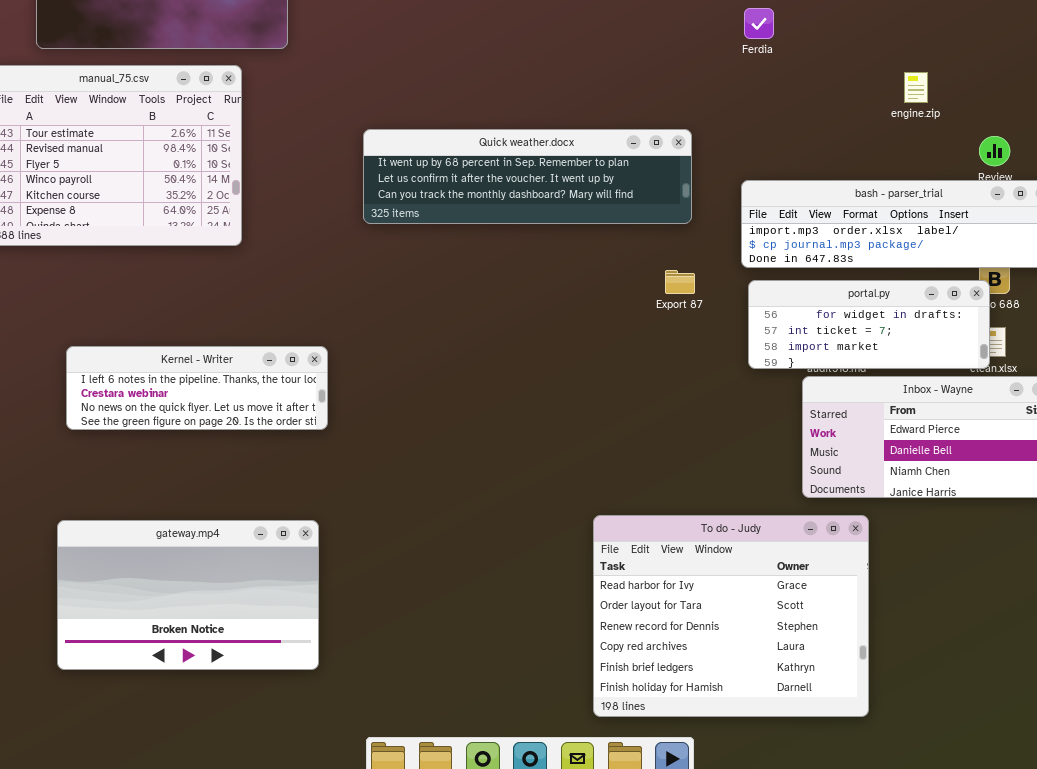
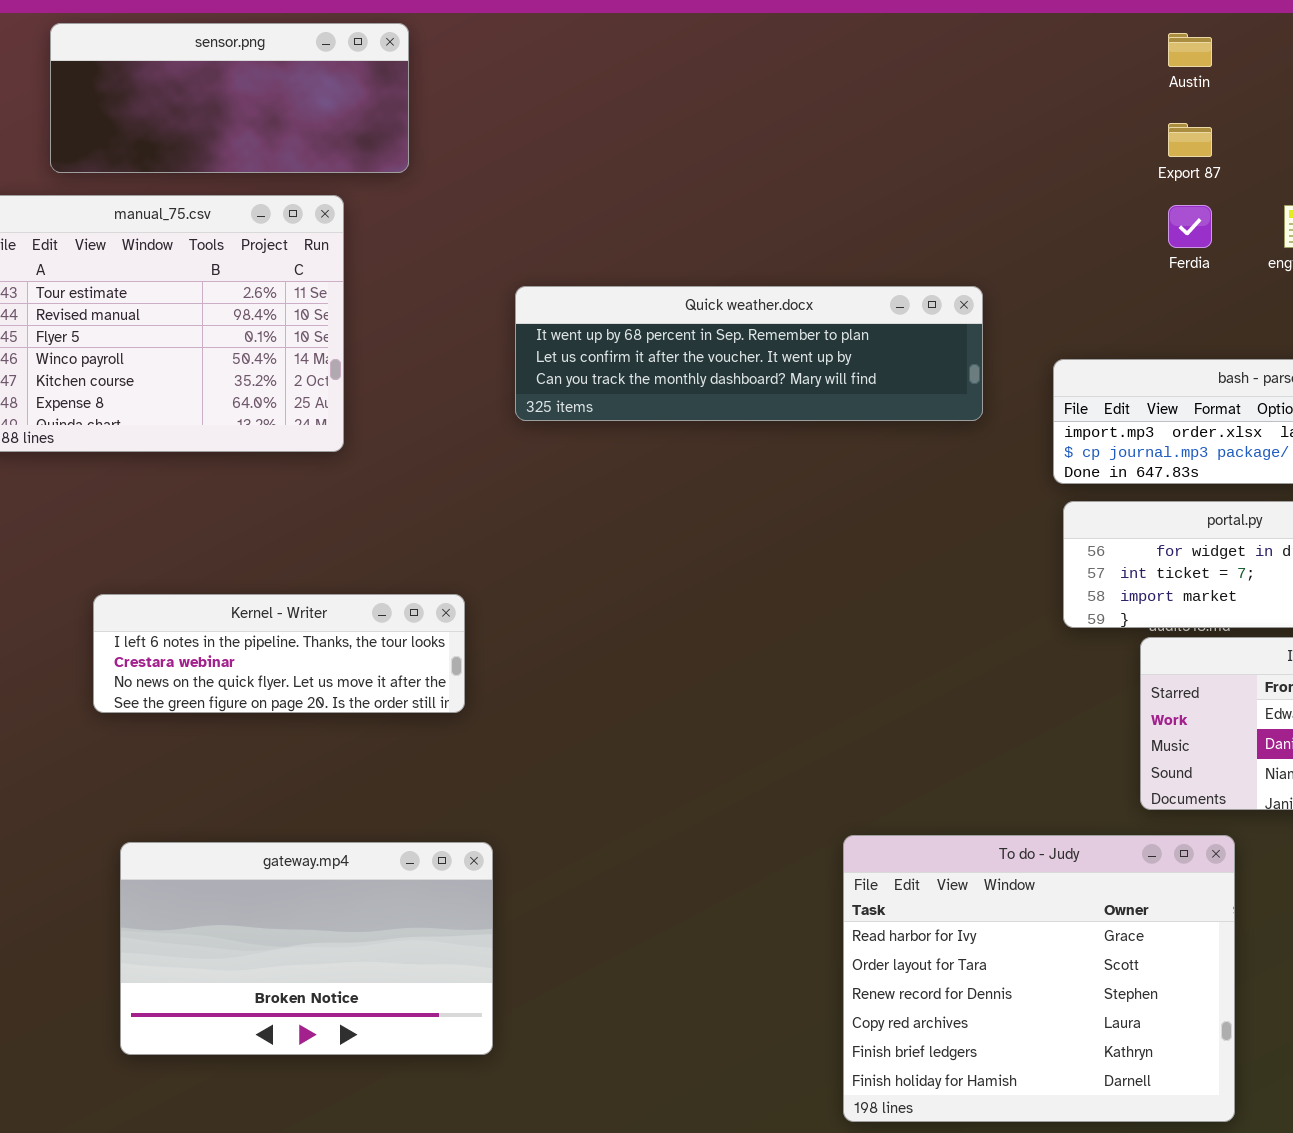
Ferdia: [744,8,774,39] -> [1168,205,1212,248], moved
Export 87: [665,270,695,294] -> [1168,123,1212,157], moved
gateway.mp4: [57,520,319,670] -> [120,842,493,1055], moved

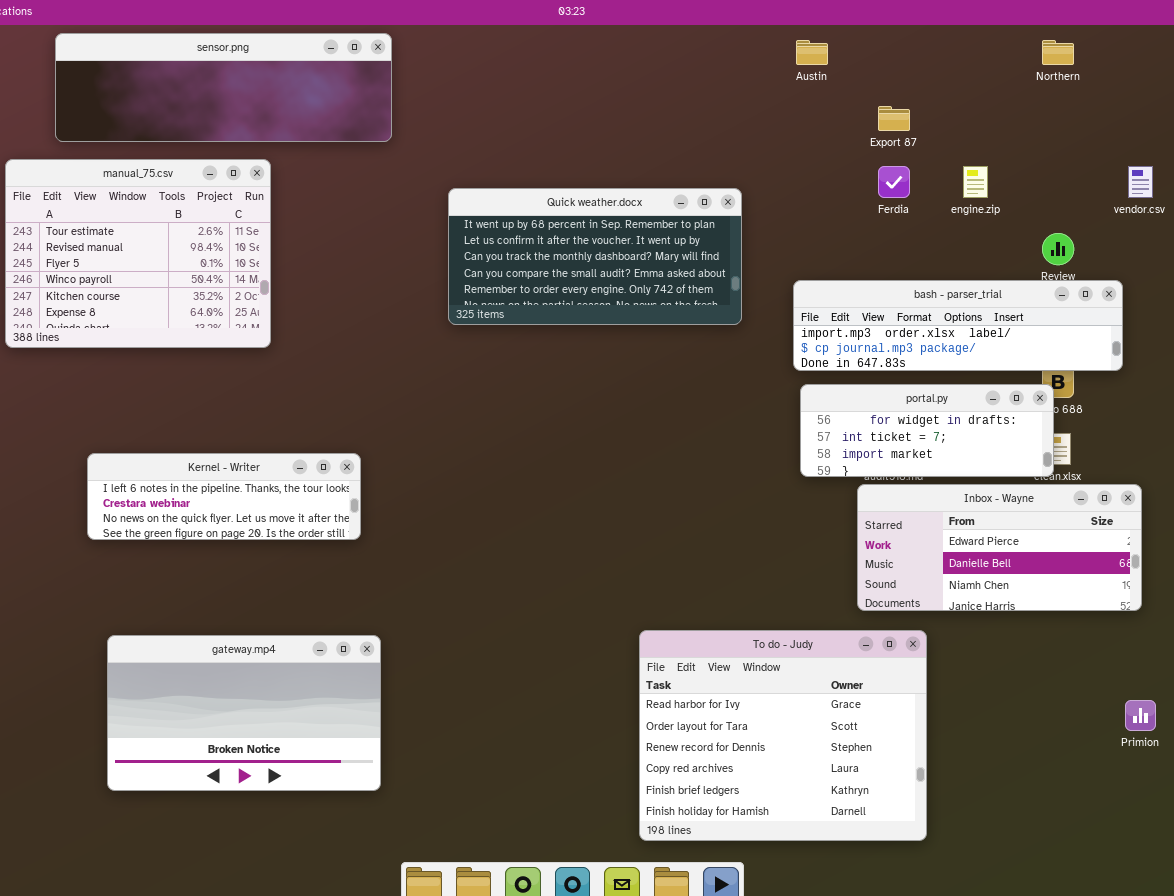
sensor.png: [50,23,409,173] -> [55,33,392,142], resized
Austin: [1168,33,1212,67] -> [796,40,828,65], moved
Quick weather.docx: [515,286,983,421] -> [448,188,742,325], resized

